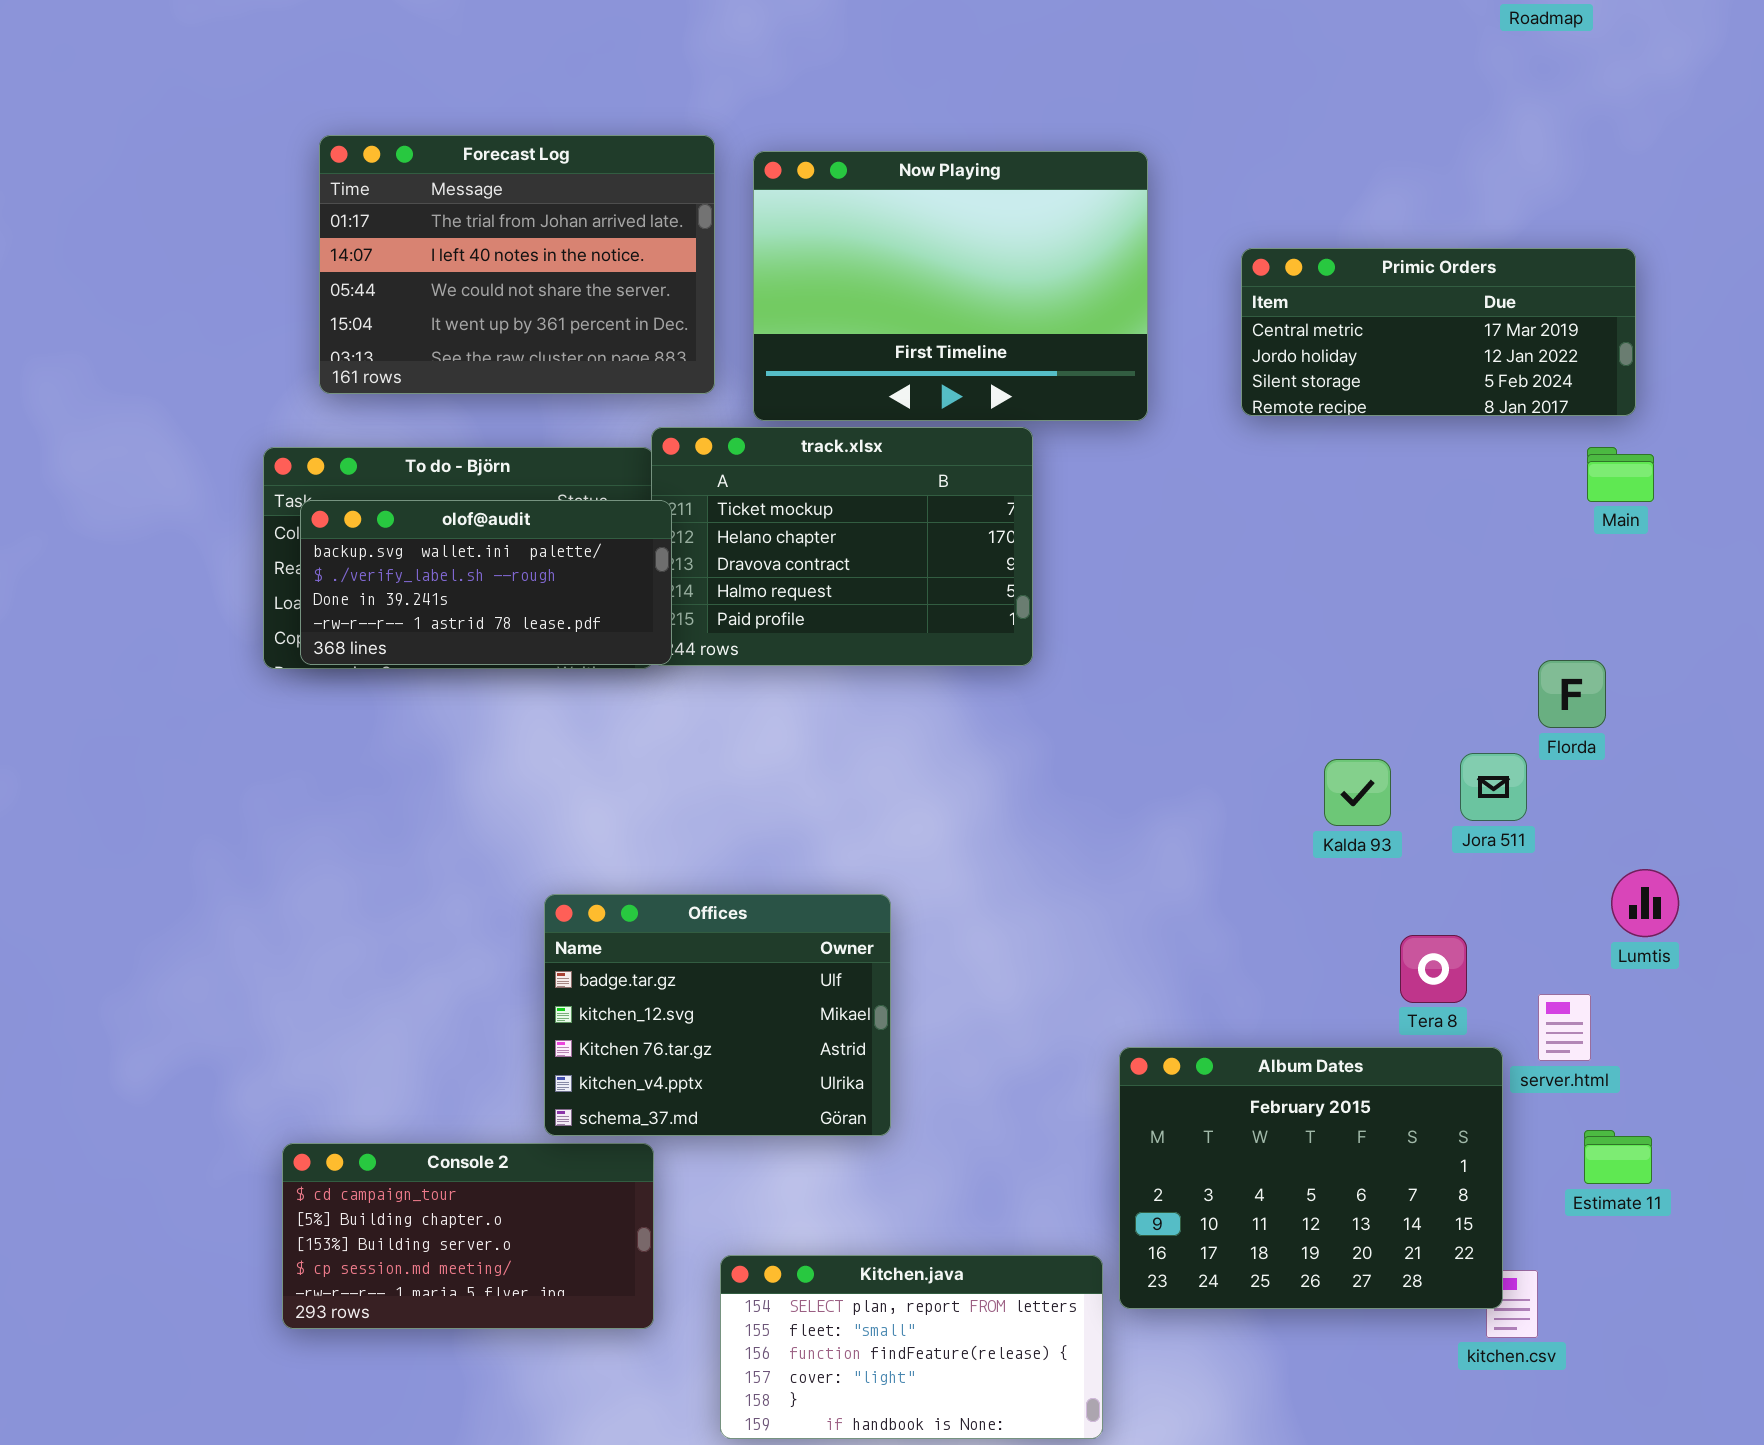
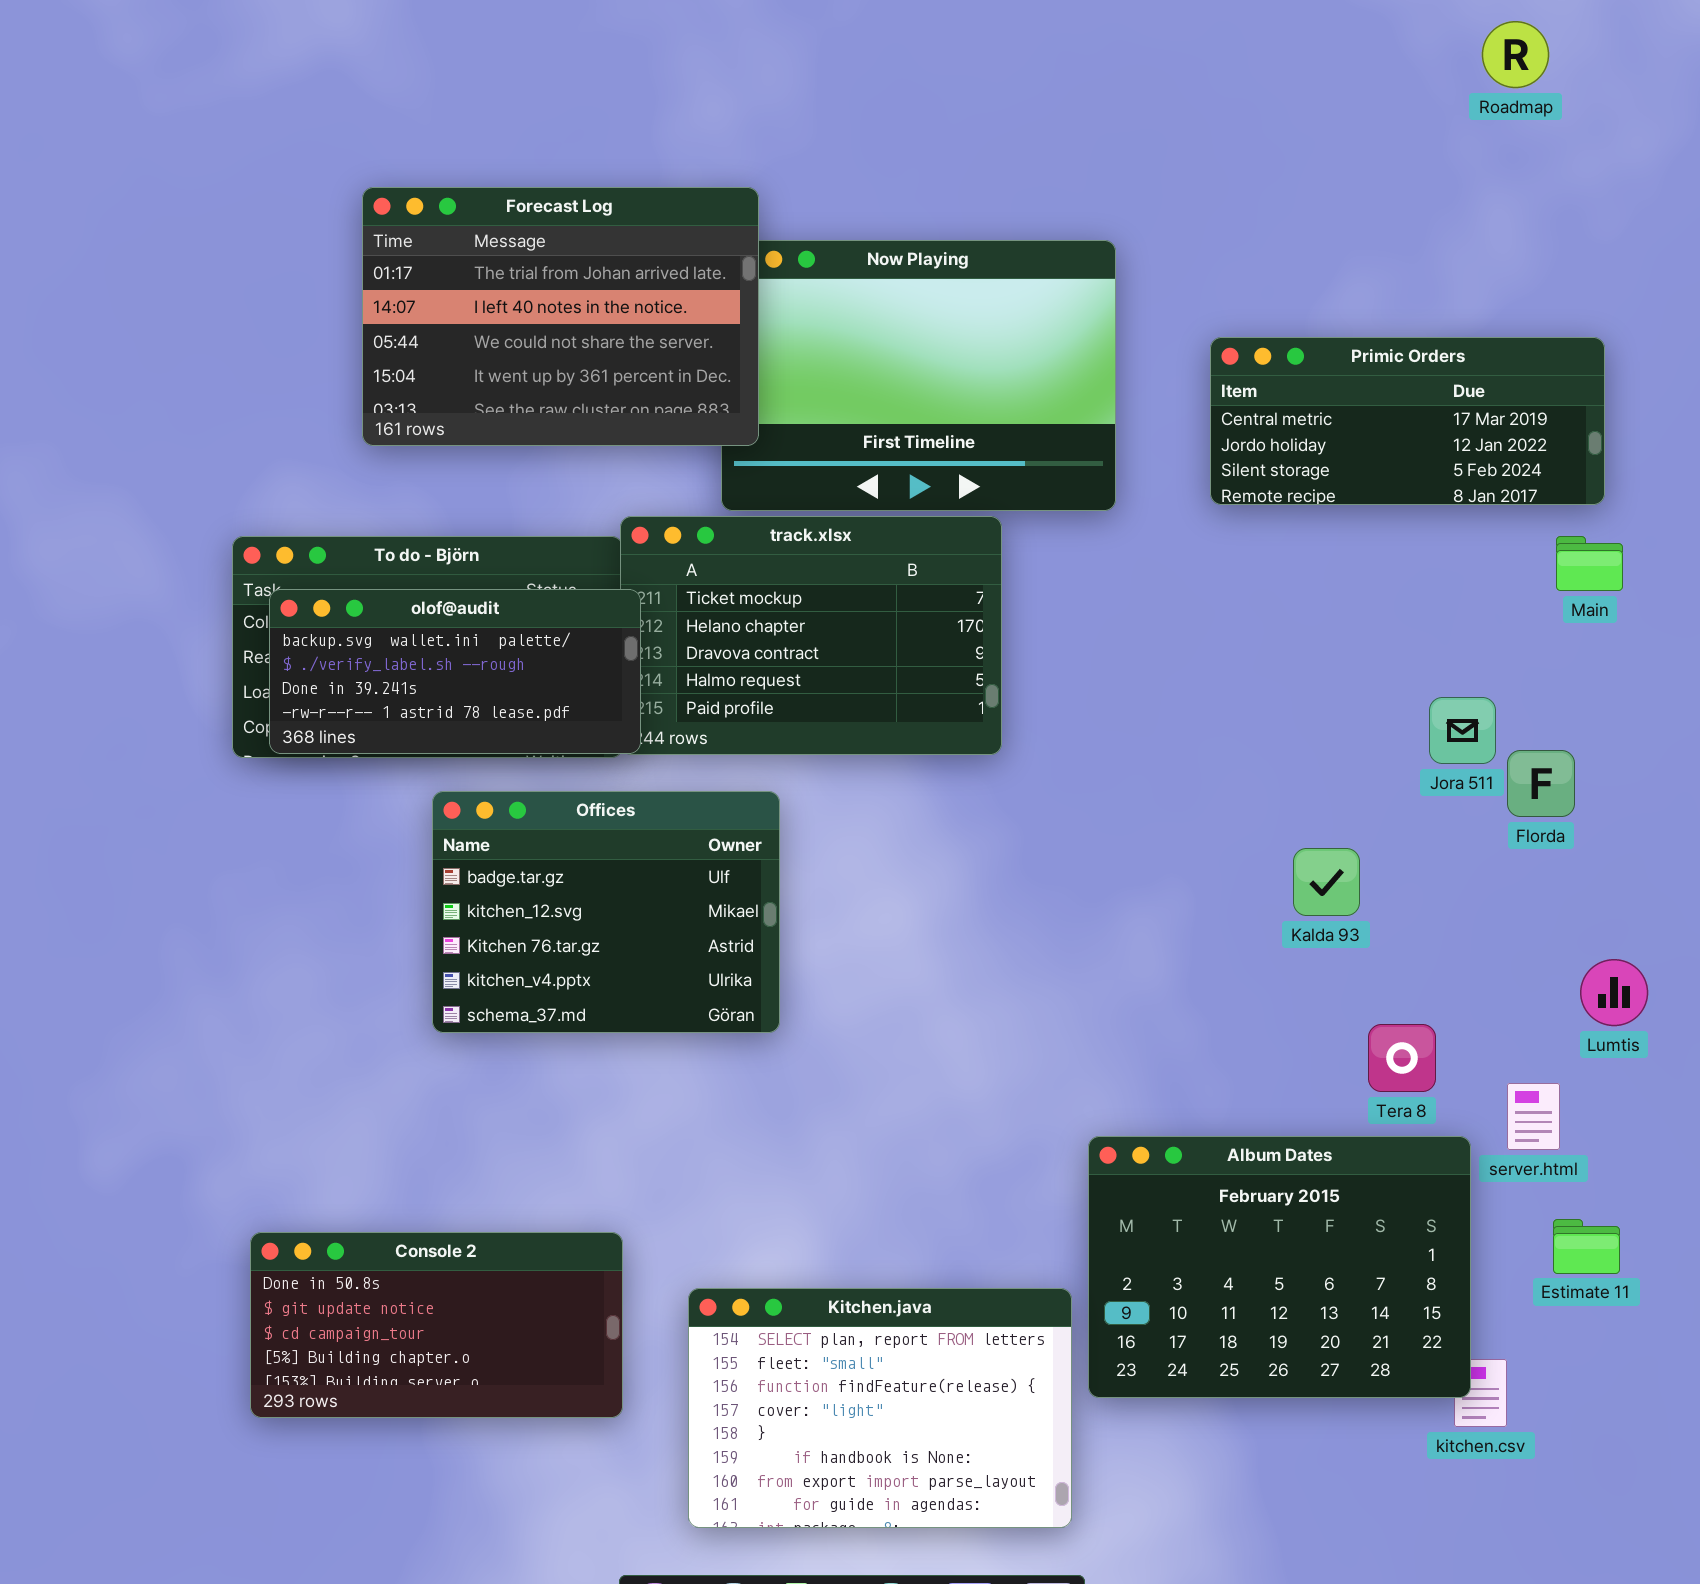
Forecast Log: [319,135,715,394] -> [362,187,759,446], moved
Jora 511: [1460,753,1527,821] -> [1429,697,1496,764], moved
Offices: [544,894,891,1136] -> [432,791,780,1033], moved
Console 2: [282,1143,654,1329] -> [250,1232,623,1418], scrolled up 2 rows
Kitchen.java: [720,1255,1103,1439] -> [688,1288,1072,1528], resized

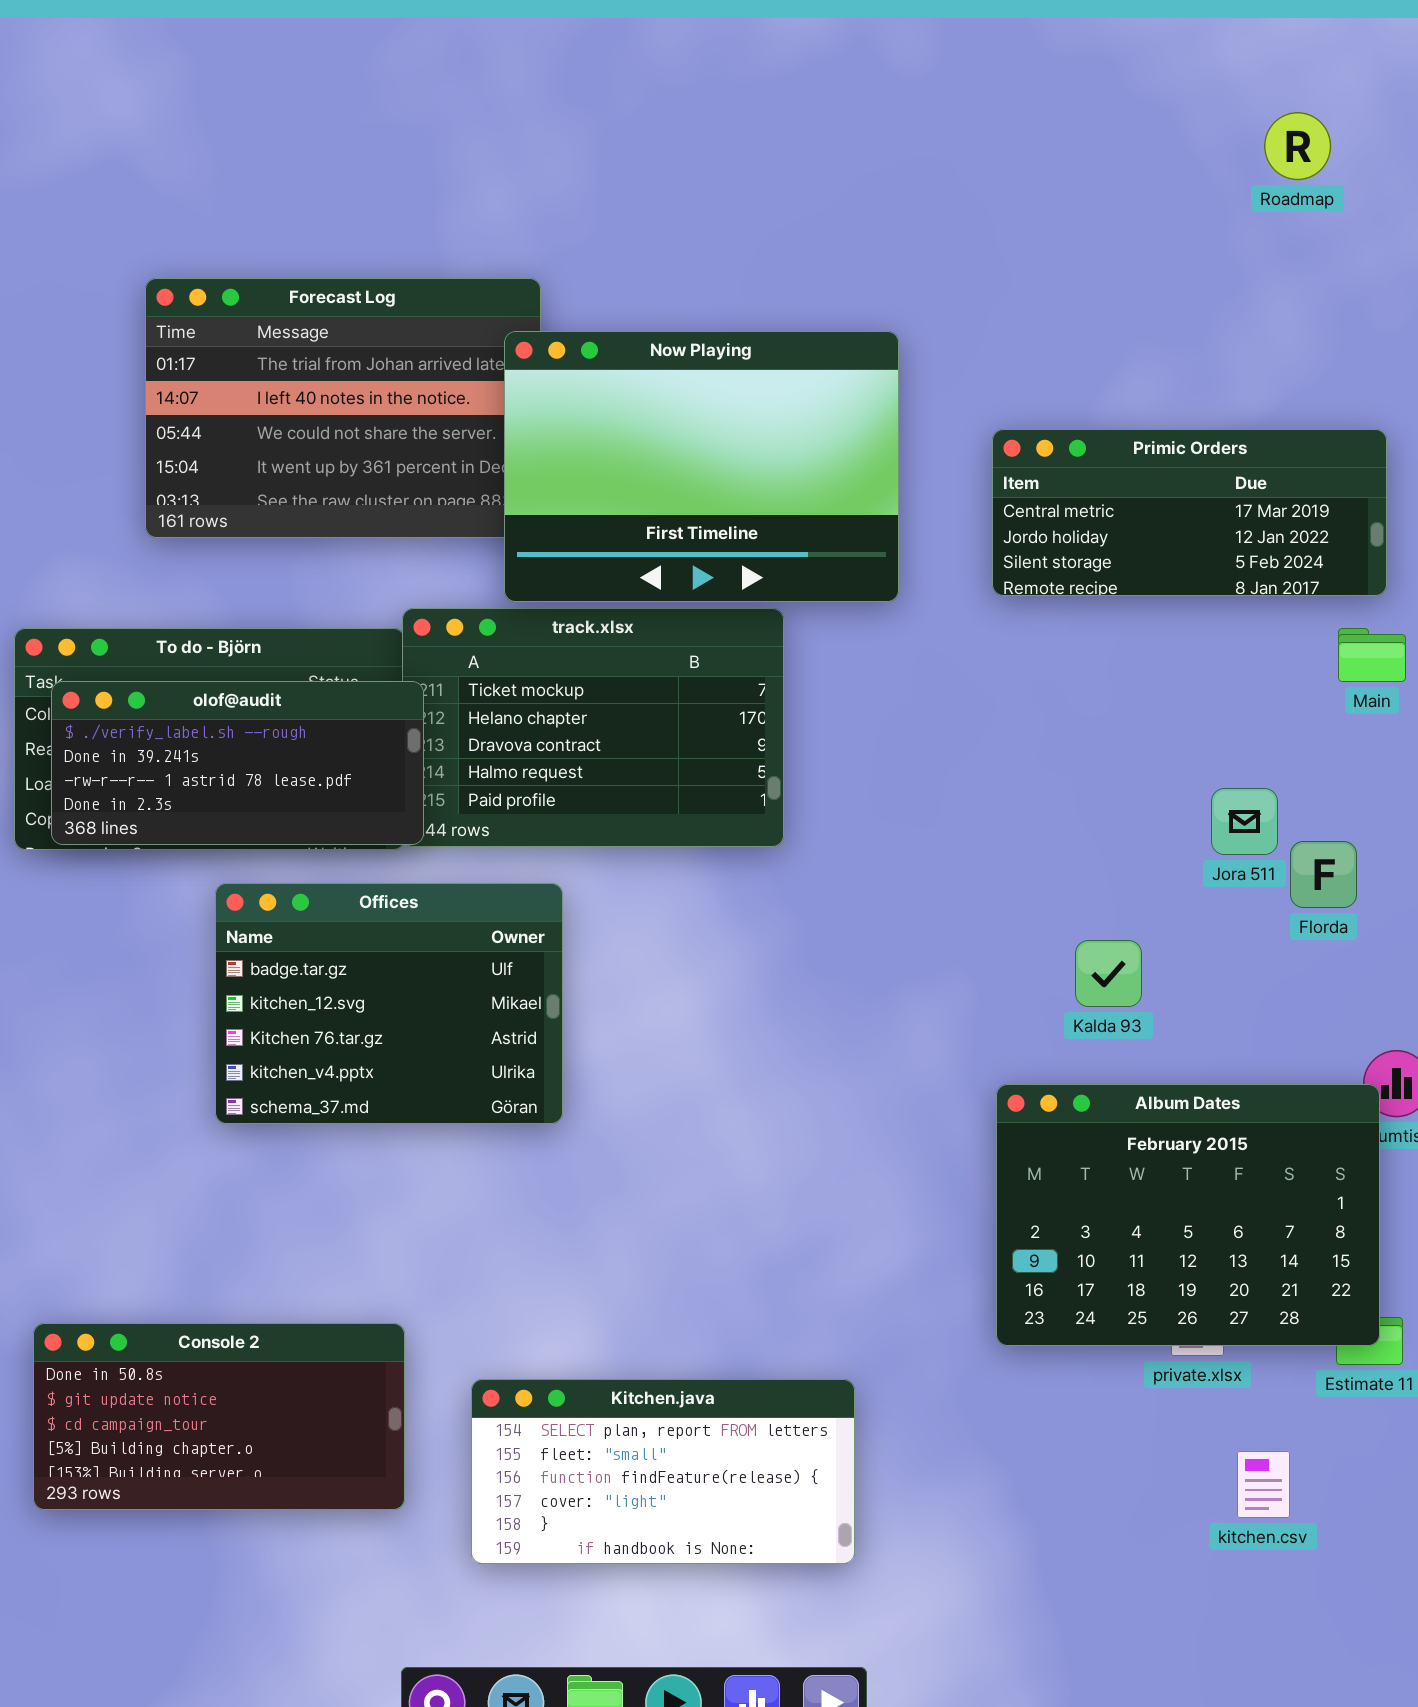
Now Playing: [721,240,1116,511] -> [504,331,899,602], raised
olof@audit: [269,589,641,754] -> [51,681,424,845], scrolled down 1 row
Album Dates: [1088,1136,1471,1398] -> [996,1084,1380,1346], moved
Kitchen.java: [688,1288,1072,1528] -> [471,1379,855,1564], resized

